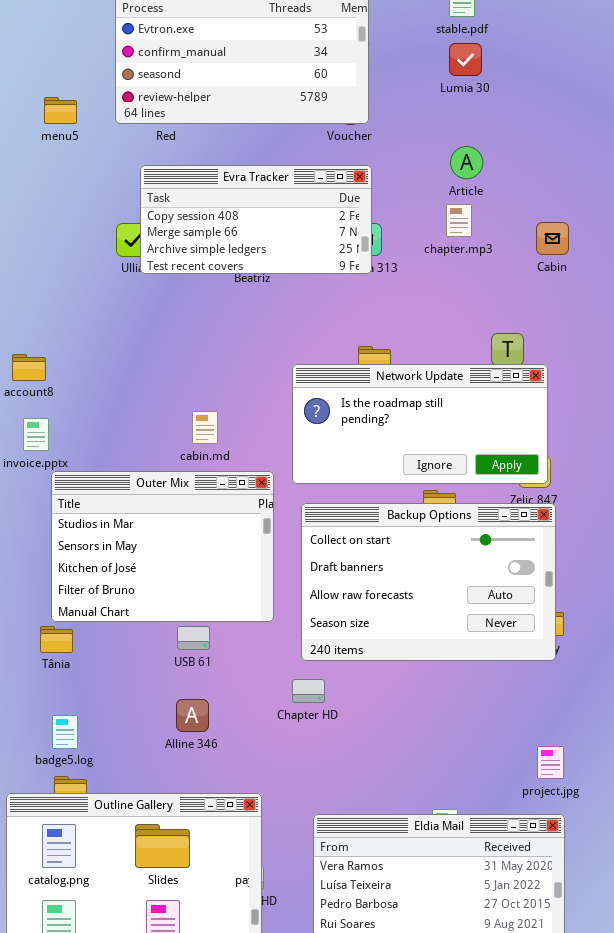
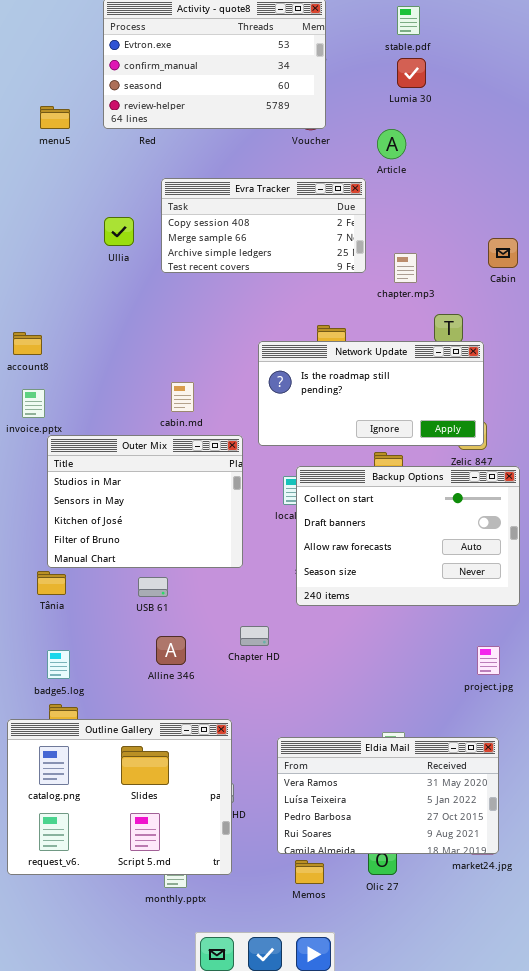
Article: [450,146,483,179] -> [377,129,406,159], moved
Evra Tracker: [140,165,372,274] -> [161,178,366,273], moved
chapter.mp3: [446,204,472,237] -> [394,253,417,283], moved
Cabin: [536,222,569,255] -> [488,238,518,268], moved
Backup Options: [301,503,556,661] -> [296,466,520,606], moved
USB 61: [177,626,210,650] -> [138,577,168,597], moved
Chapter HD: [292,679,325,703] -> [240,626,269,646], moved
project.jpg: [537,746,564,779] -> [477,646,500,675], moved

